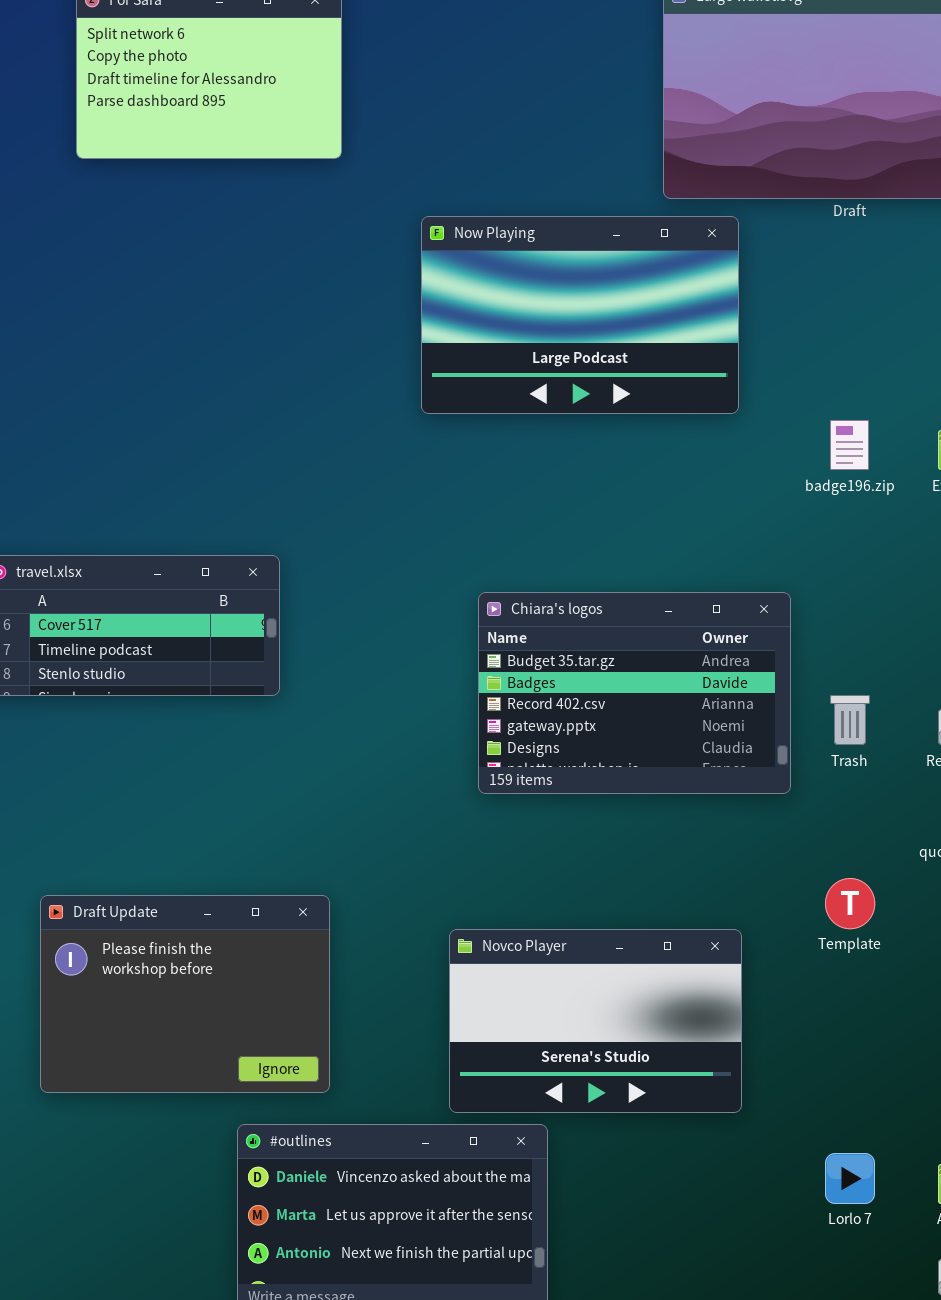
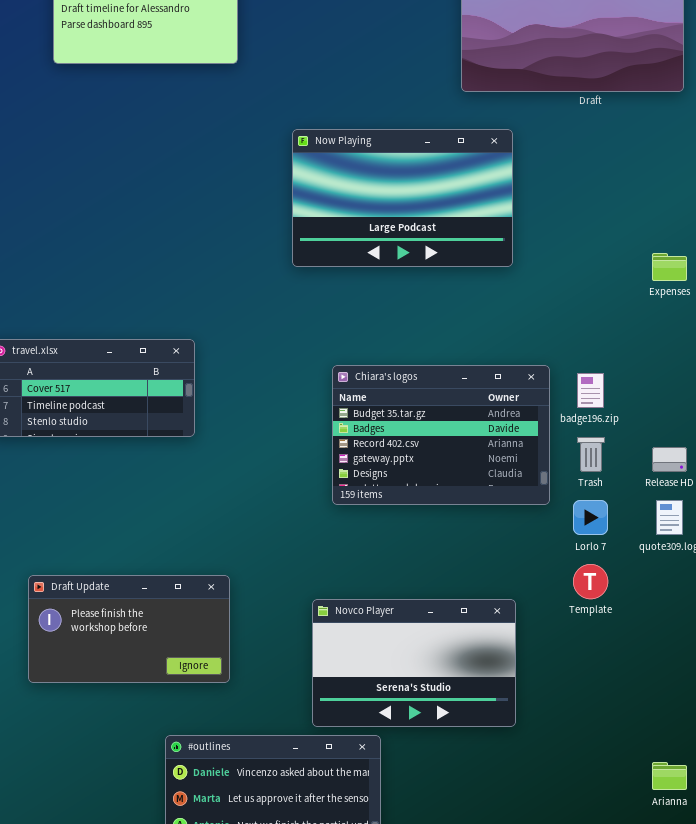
Now Playing: [421,216,739,414] -> [292,129,513,267], moved
badge196.zip: [830,420,869,470] -> [577,373,604,408], moved
Draft Update: [40,895,330,1093] -> [28,575,230,683], resized
Lorlo 7: [825,1153,875,1204] -> [573,500,608,535], moved

